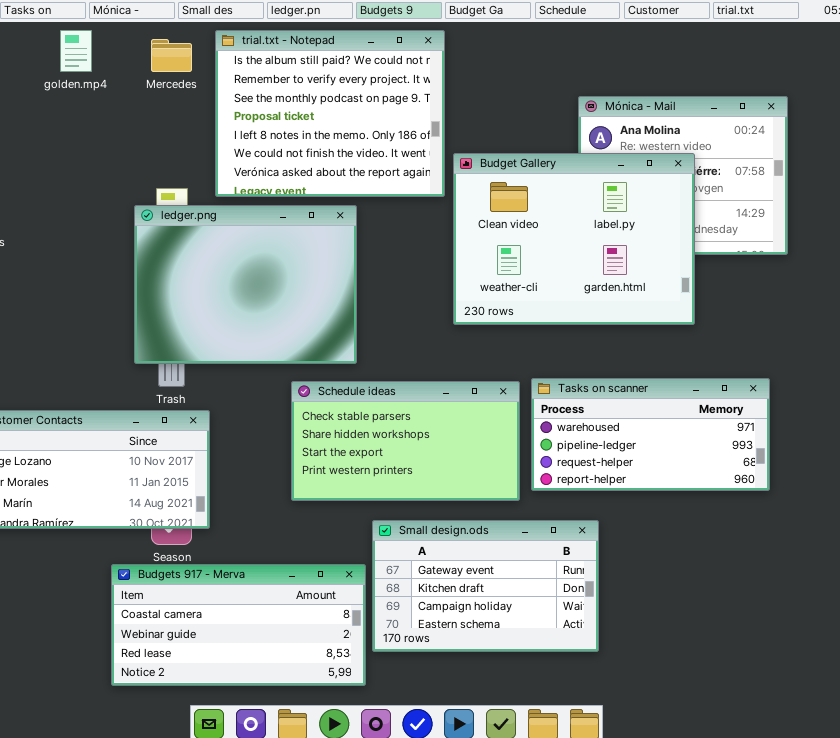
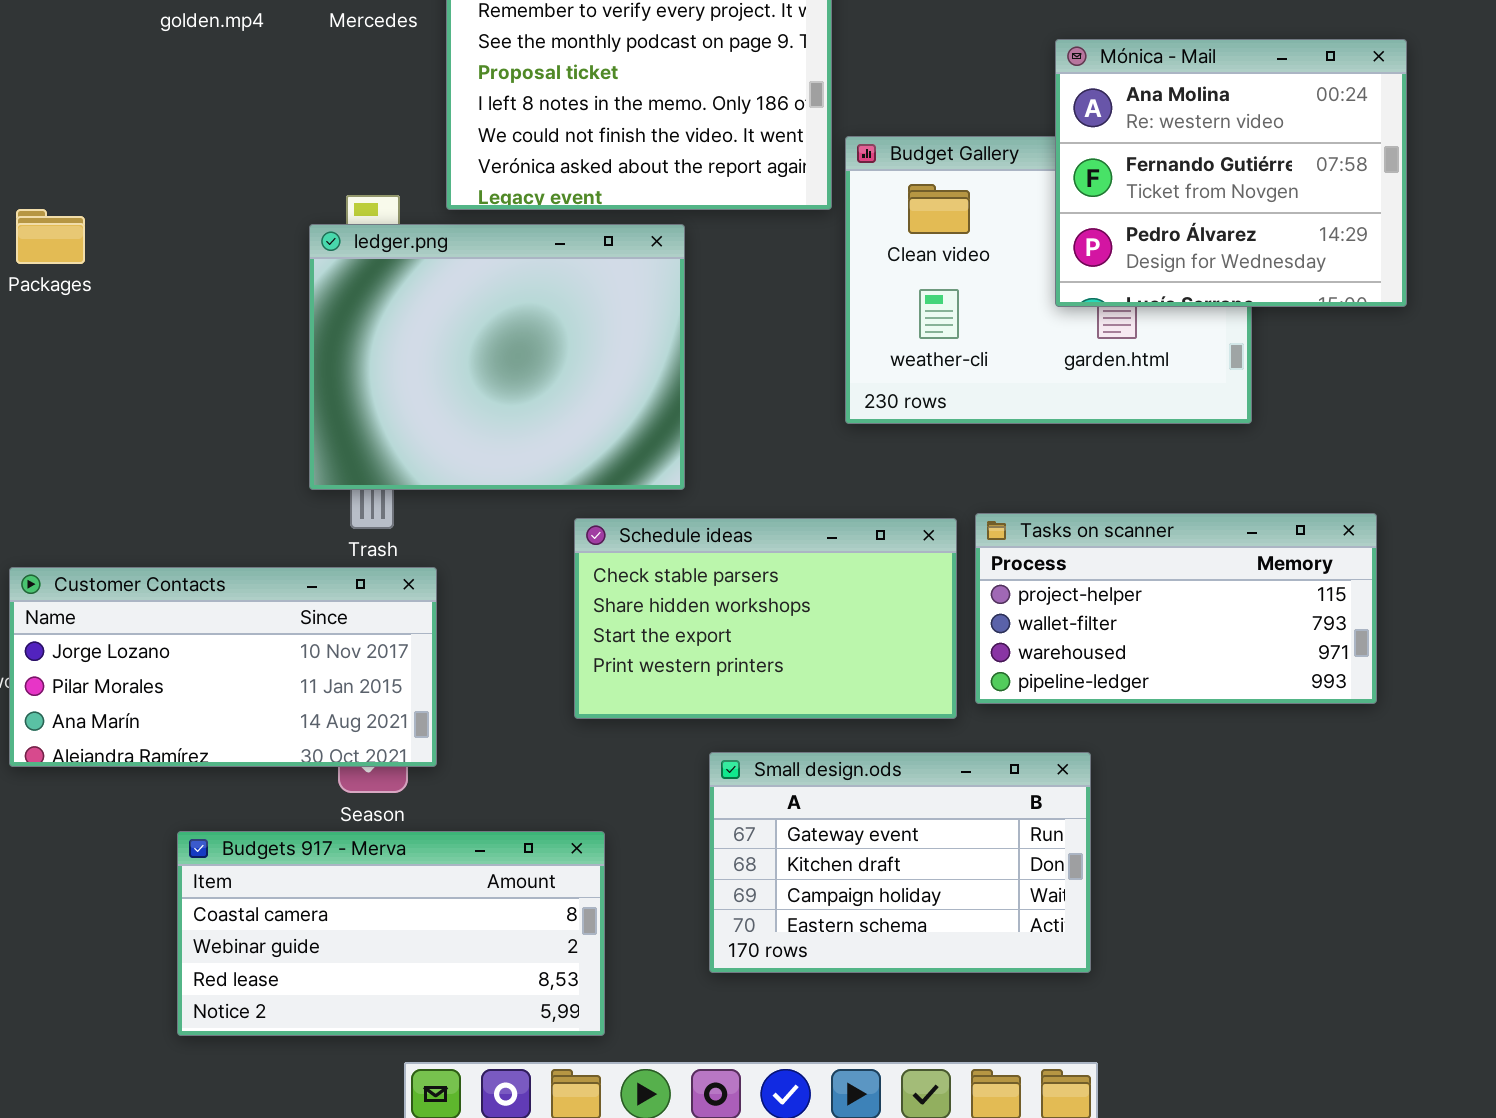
Mónica - Mail: [578,96,788,255] -> [1055,39,1407,307], raised
Tasks on scanner: [531,378,770,491] -> [975,513,1377,704], scrolled up 2 rows
Budgets 917 - Merva: [111,564,366,686] -> [177,831,605,1036], moved

